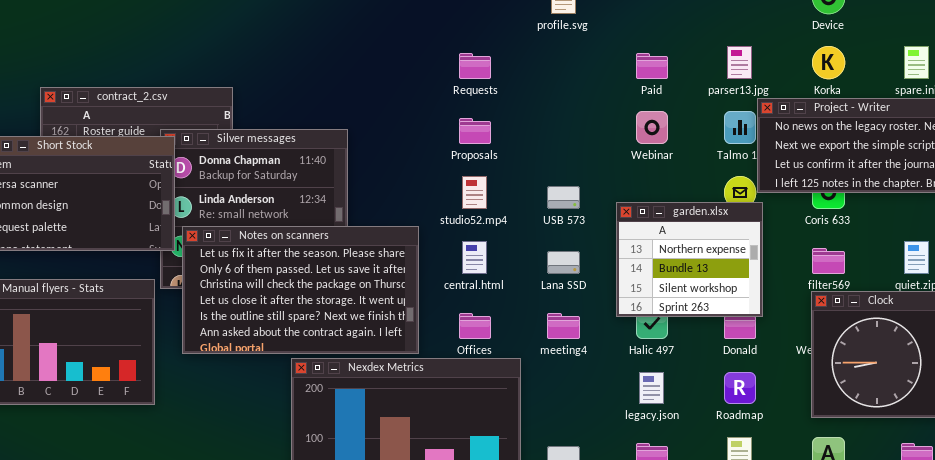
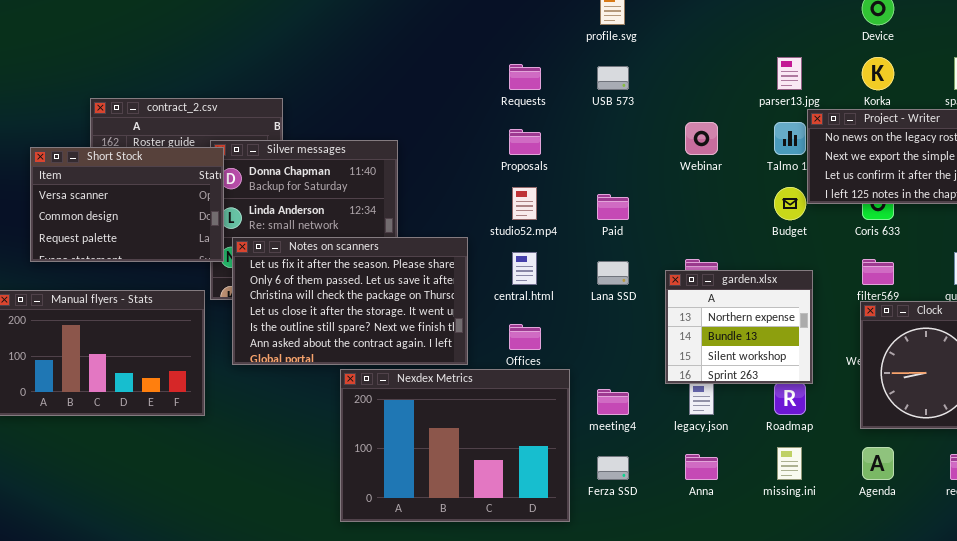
Paid: [636,53,668,79] -> [597,194,629,220], moved
USB 573: [547,186,580,209] -> [597,66,629,90], moved
garden.xlsx: [616,202,763,317] -> [665,270,813,384], moved
meeting4: [547,313,580,339] -> [597,389,629,415], moved

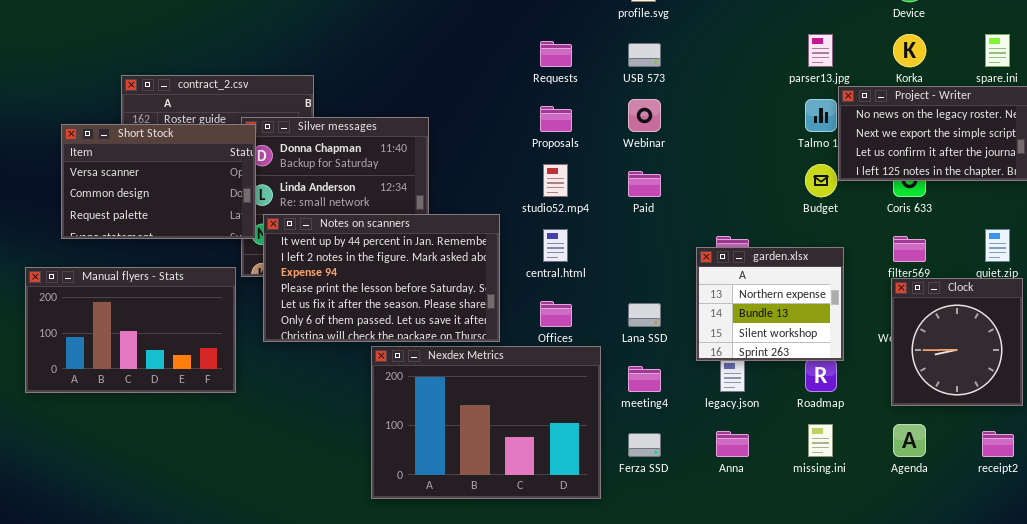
Webinar: [685,122,718,155] -> [628,99,661,132], moved
Notes on scanners: [232,237,468,365] -> [263,214,500,342], scrolled up 4 rows
Lana SSD: [597,261,629,285] -> [628,303,661,327], moved

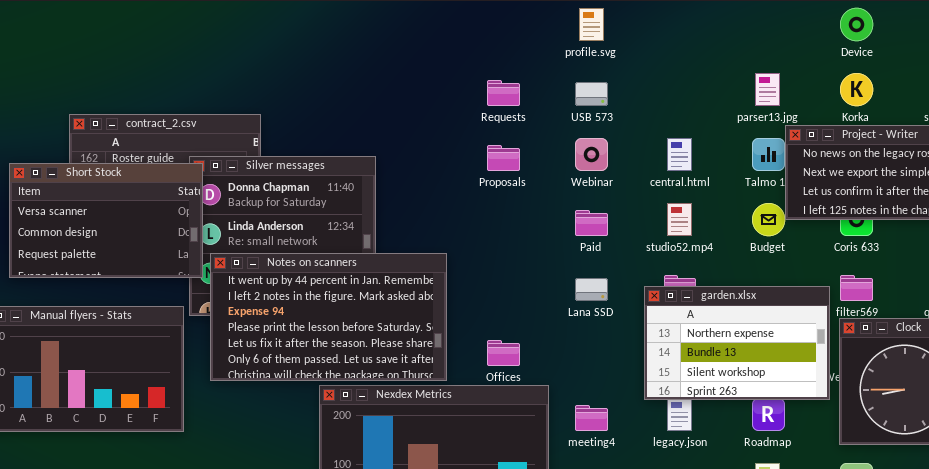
studio52.mp4: [543,164,568,197] -> [667,203,692,236], moved
central.html: [543,229,568,262] -> [667,138,692,171], moved
garden.xlsx: [696,247,844,361] -> [644,286,830,400], resized
Lana SSD: [628,303,661,327] -> [575,278,608,301], moved

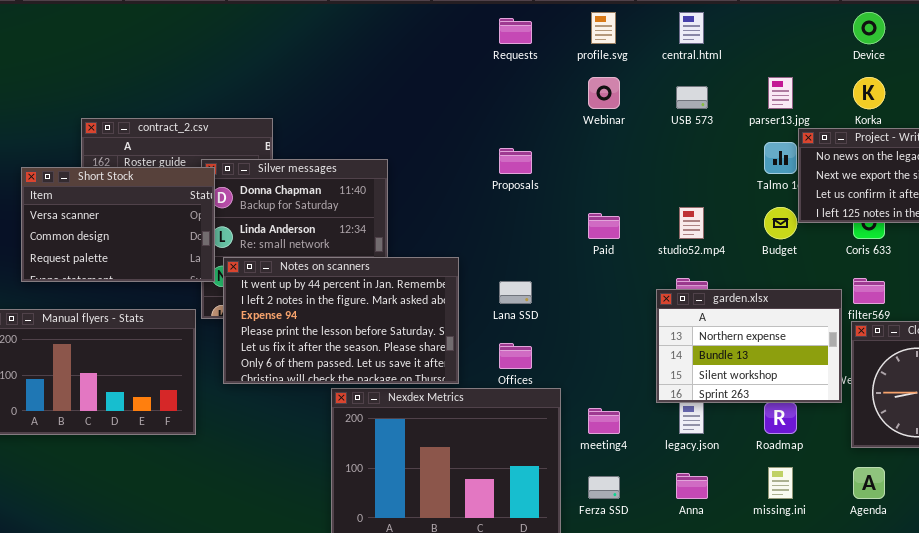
Requests: [487,80,520,106] -> [499,18,532,44], moved
USB 573: [575,82,608,106] -> [676,86,708,109], moved
Webinar: [575,138,608,171] -> [588,77,620,109], moved
central.html: [667,138,692,171] -> [679,12,704,44], moved
Lana SSD: [575,278,608,301] -> [499,281,532,304], moved

